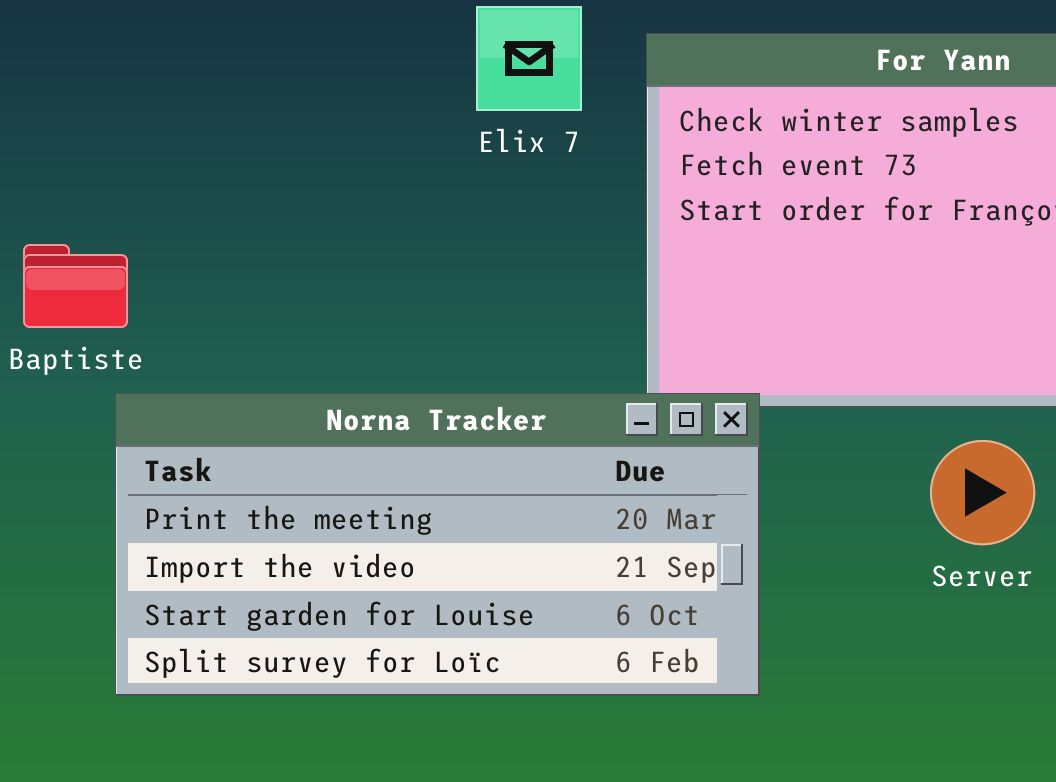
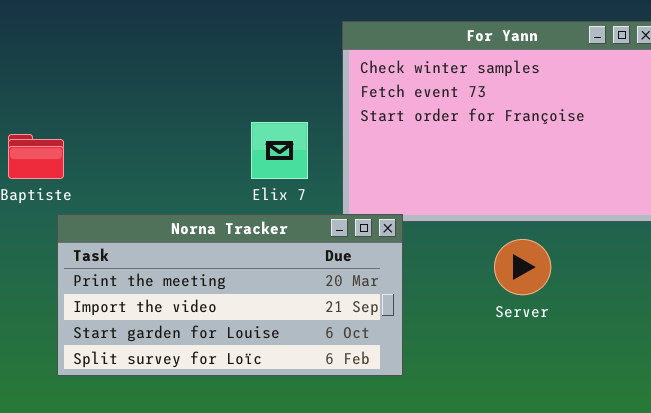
Elix 7: [476,6,582,111] -> [251,122,308,179], moved

